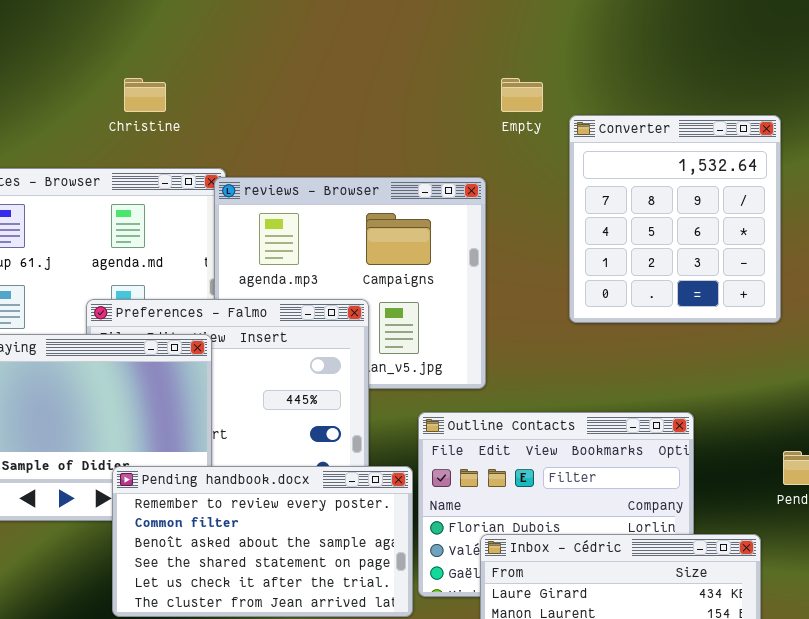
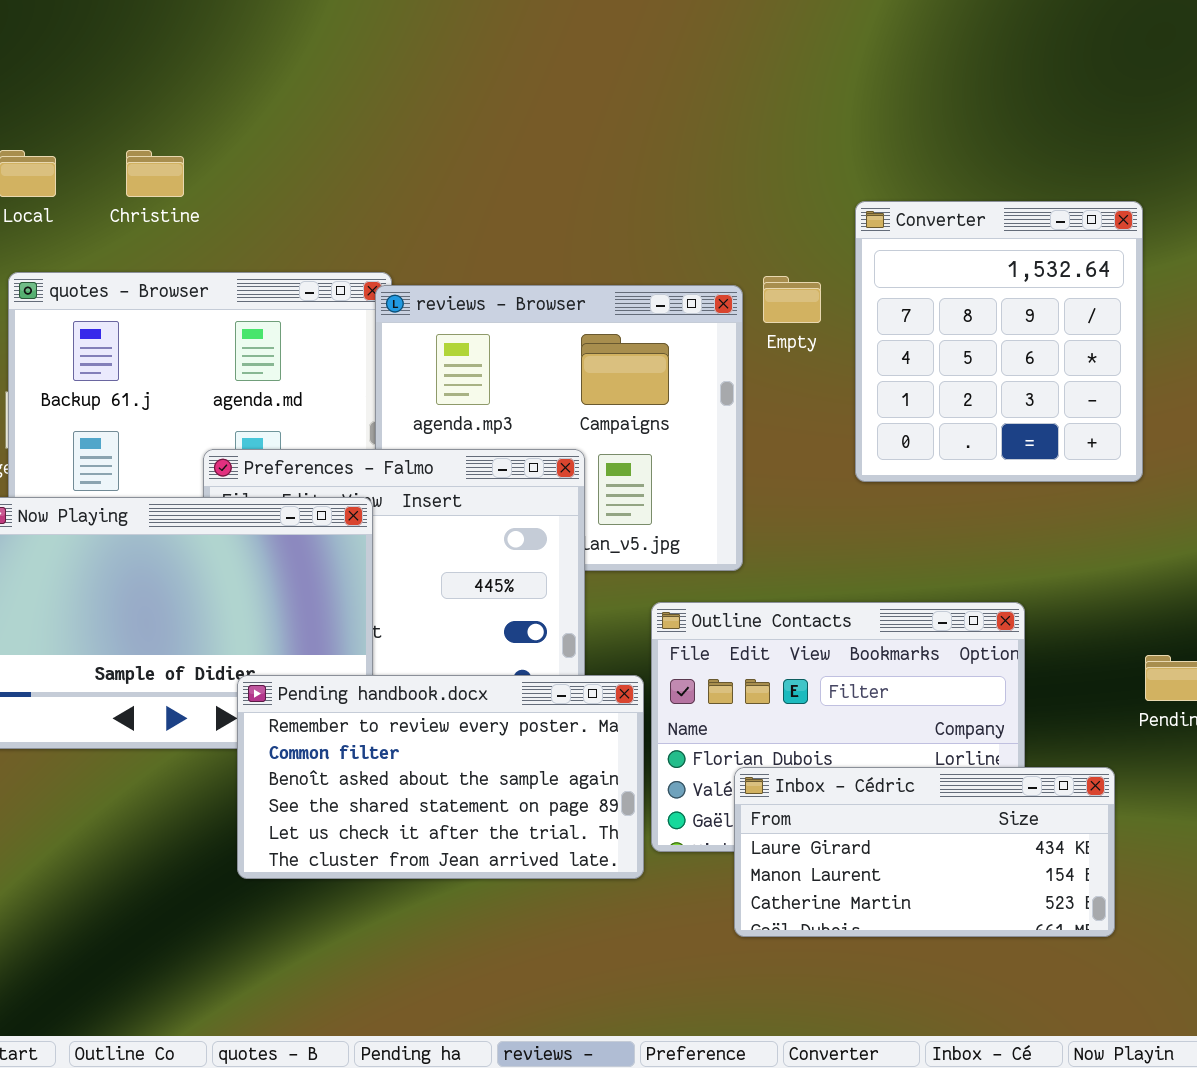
Christine: [124,78,166,112] -> [126,150,184,197], moved
Empty: [501,78,543,112] -> [763,276,821,323], moved

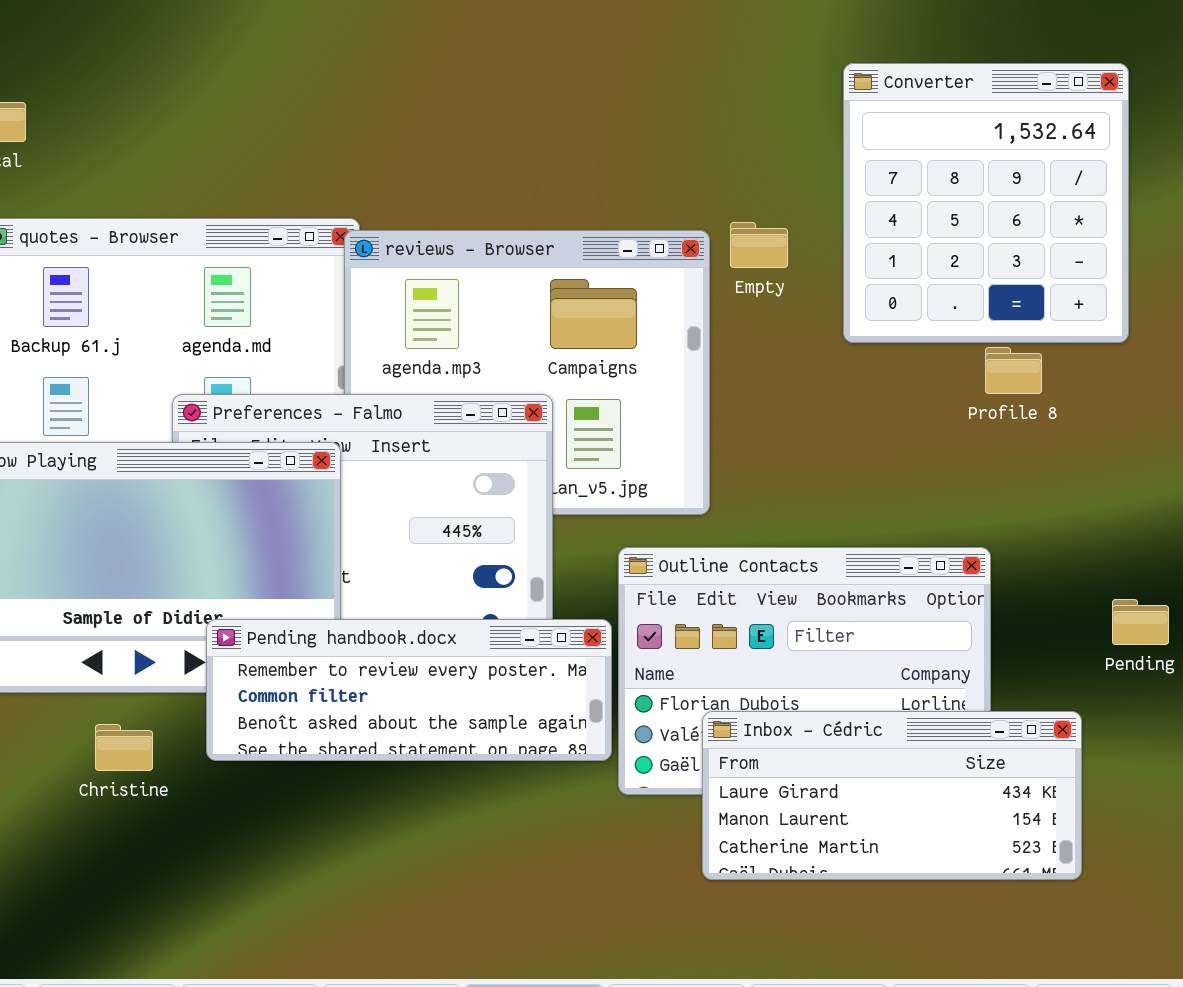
Christine: [126,150,184,197] -> [95,724,153,771], moved
Converter: [855,201,1143,482] -> [843,63,1129,343], moved
Pending handbook.docx: [237,675,644,879] -> [206,619,612,761], resized

